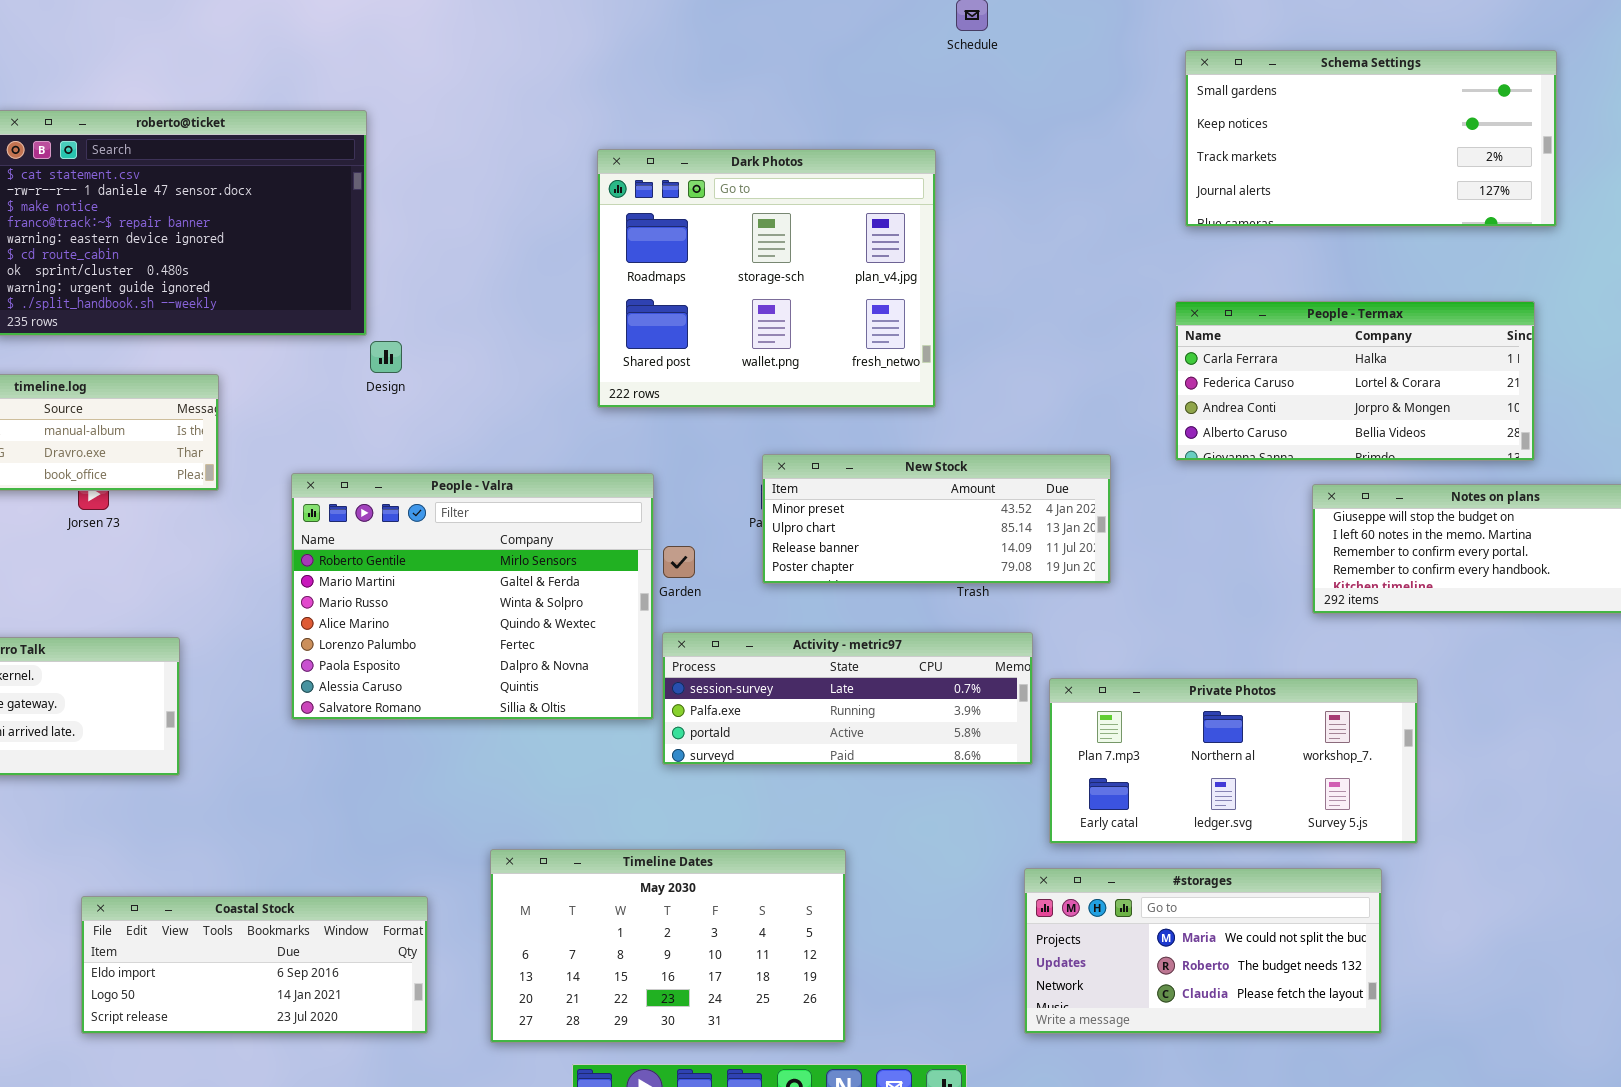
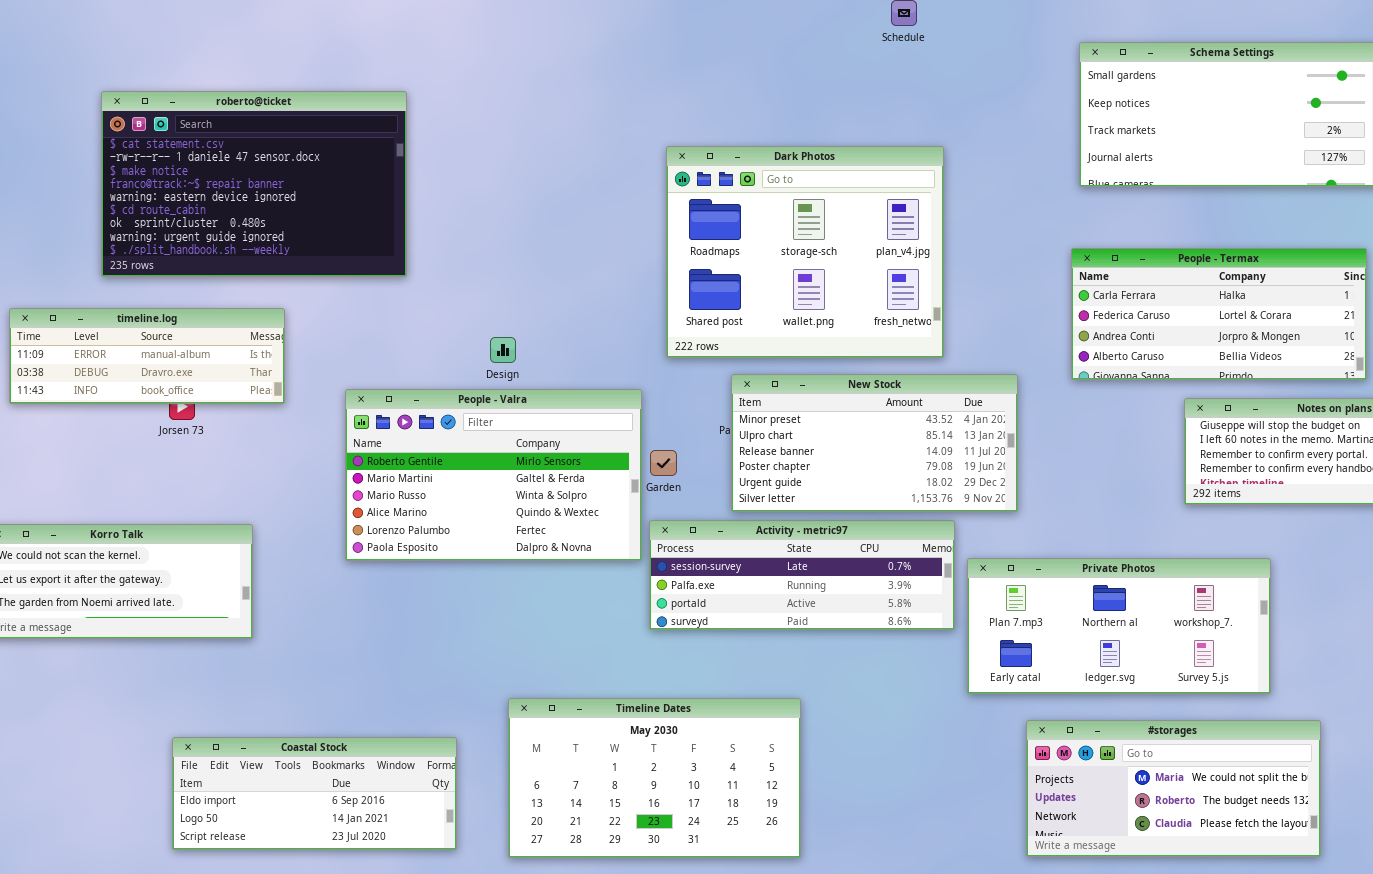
Dark Photos: [597,149,936,408] -> [666,146,944,358], moved
Design: [370,341,402,373] -> [490,337,516,363], moved
New Stock: [762,454,1111,584] -> [731,374,1018,512], resized
People - Valra: [291,473,654,720] -> [345,389,642,561], resized
#storages: [1024,868,1382,1034] -> [1026,720,1321,857], moved

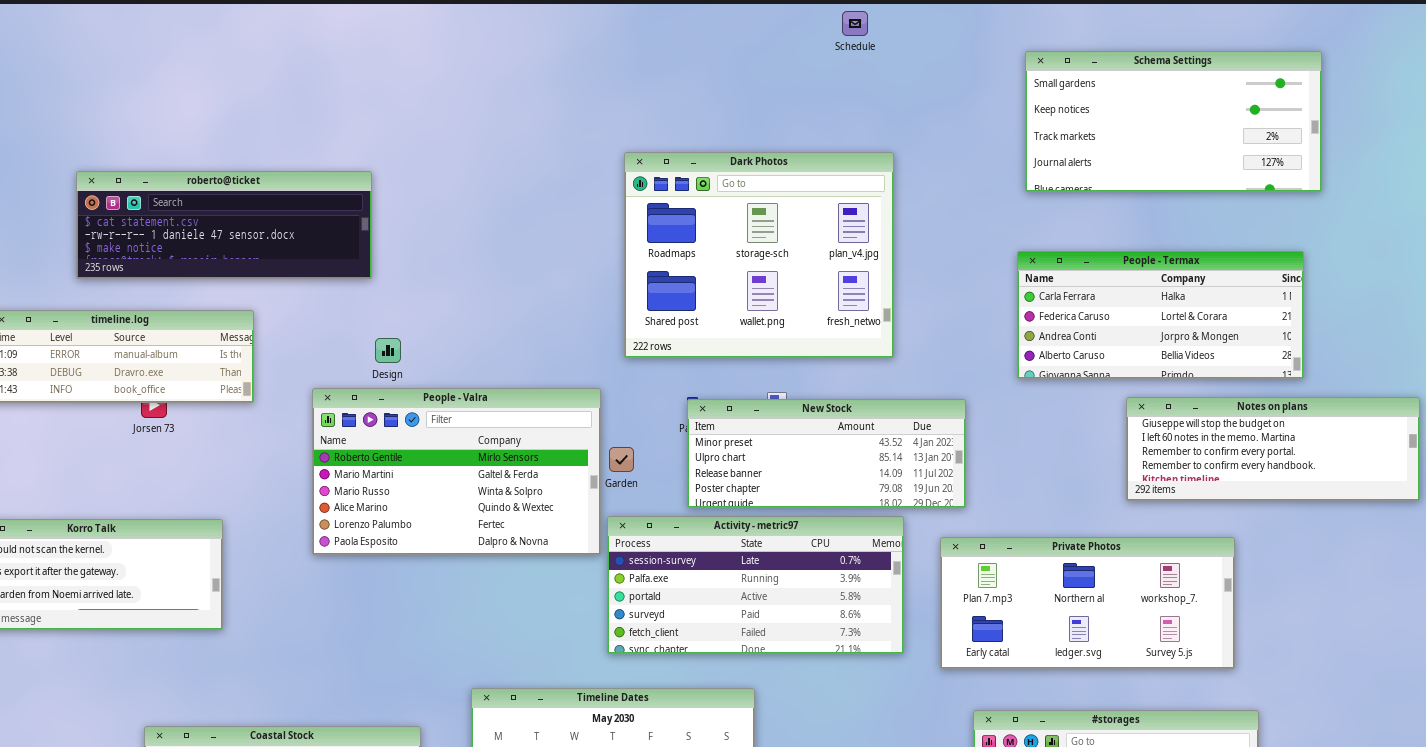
roberto@ticket: [101,91,407,277] -> [76,171,372,279], resized
Design: [490,337,516,363] -> [375,338,401,363], moved
New Stock: [731,374,1018,512] -> [687,399,966,508], resized
Activity - metric97: [649,520,955,630] -> [607,516,904,654], resized
Private Photos: [967,558,1271,694] -> [940,537,1235,669], moved

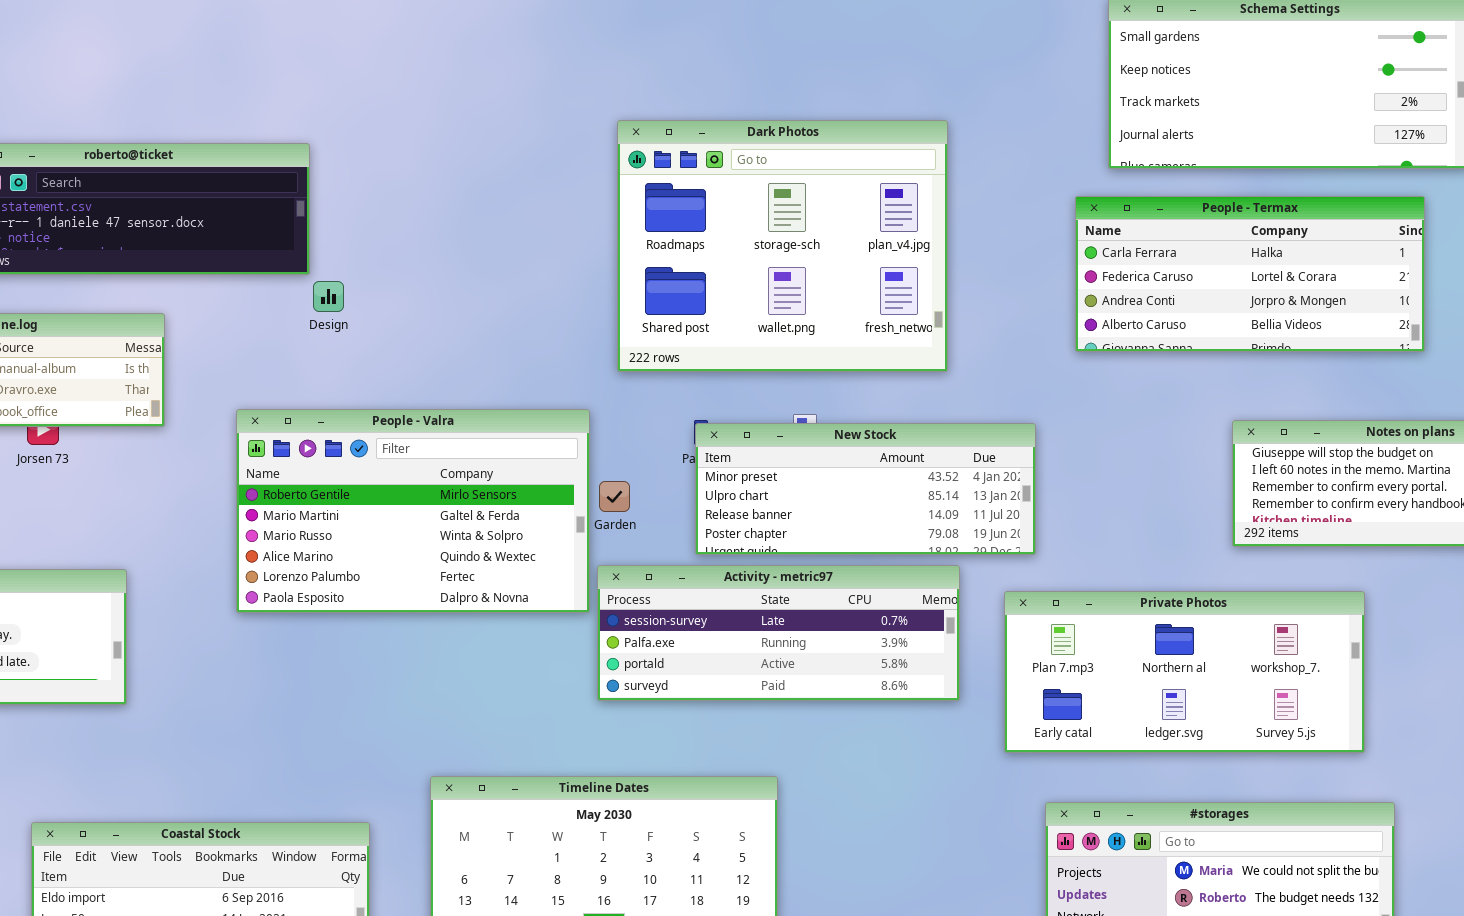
People - Termax: [1017,251,1304,379] -> [1075,196,1425,352], moved
Design: [375,338,401,363] -> [313,281,344,312], moved
Activity - metric97: [607,516,904,654] -> [597,565,960,701], resized

